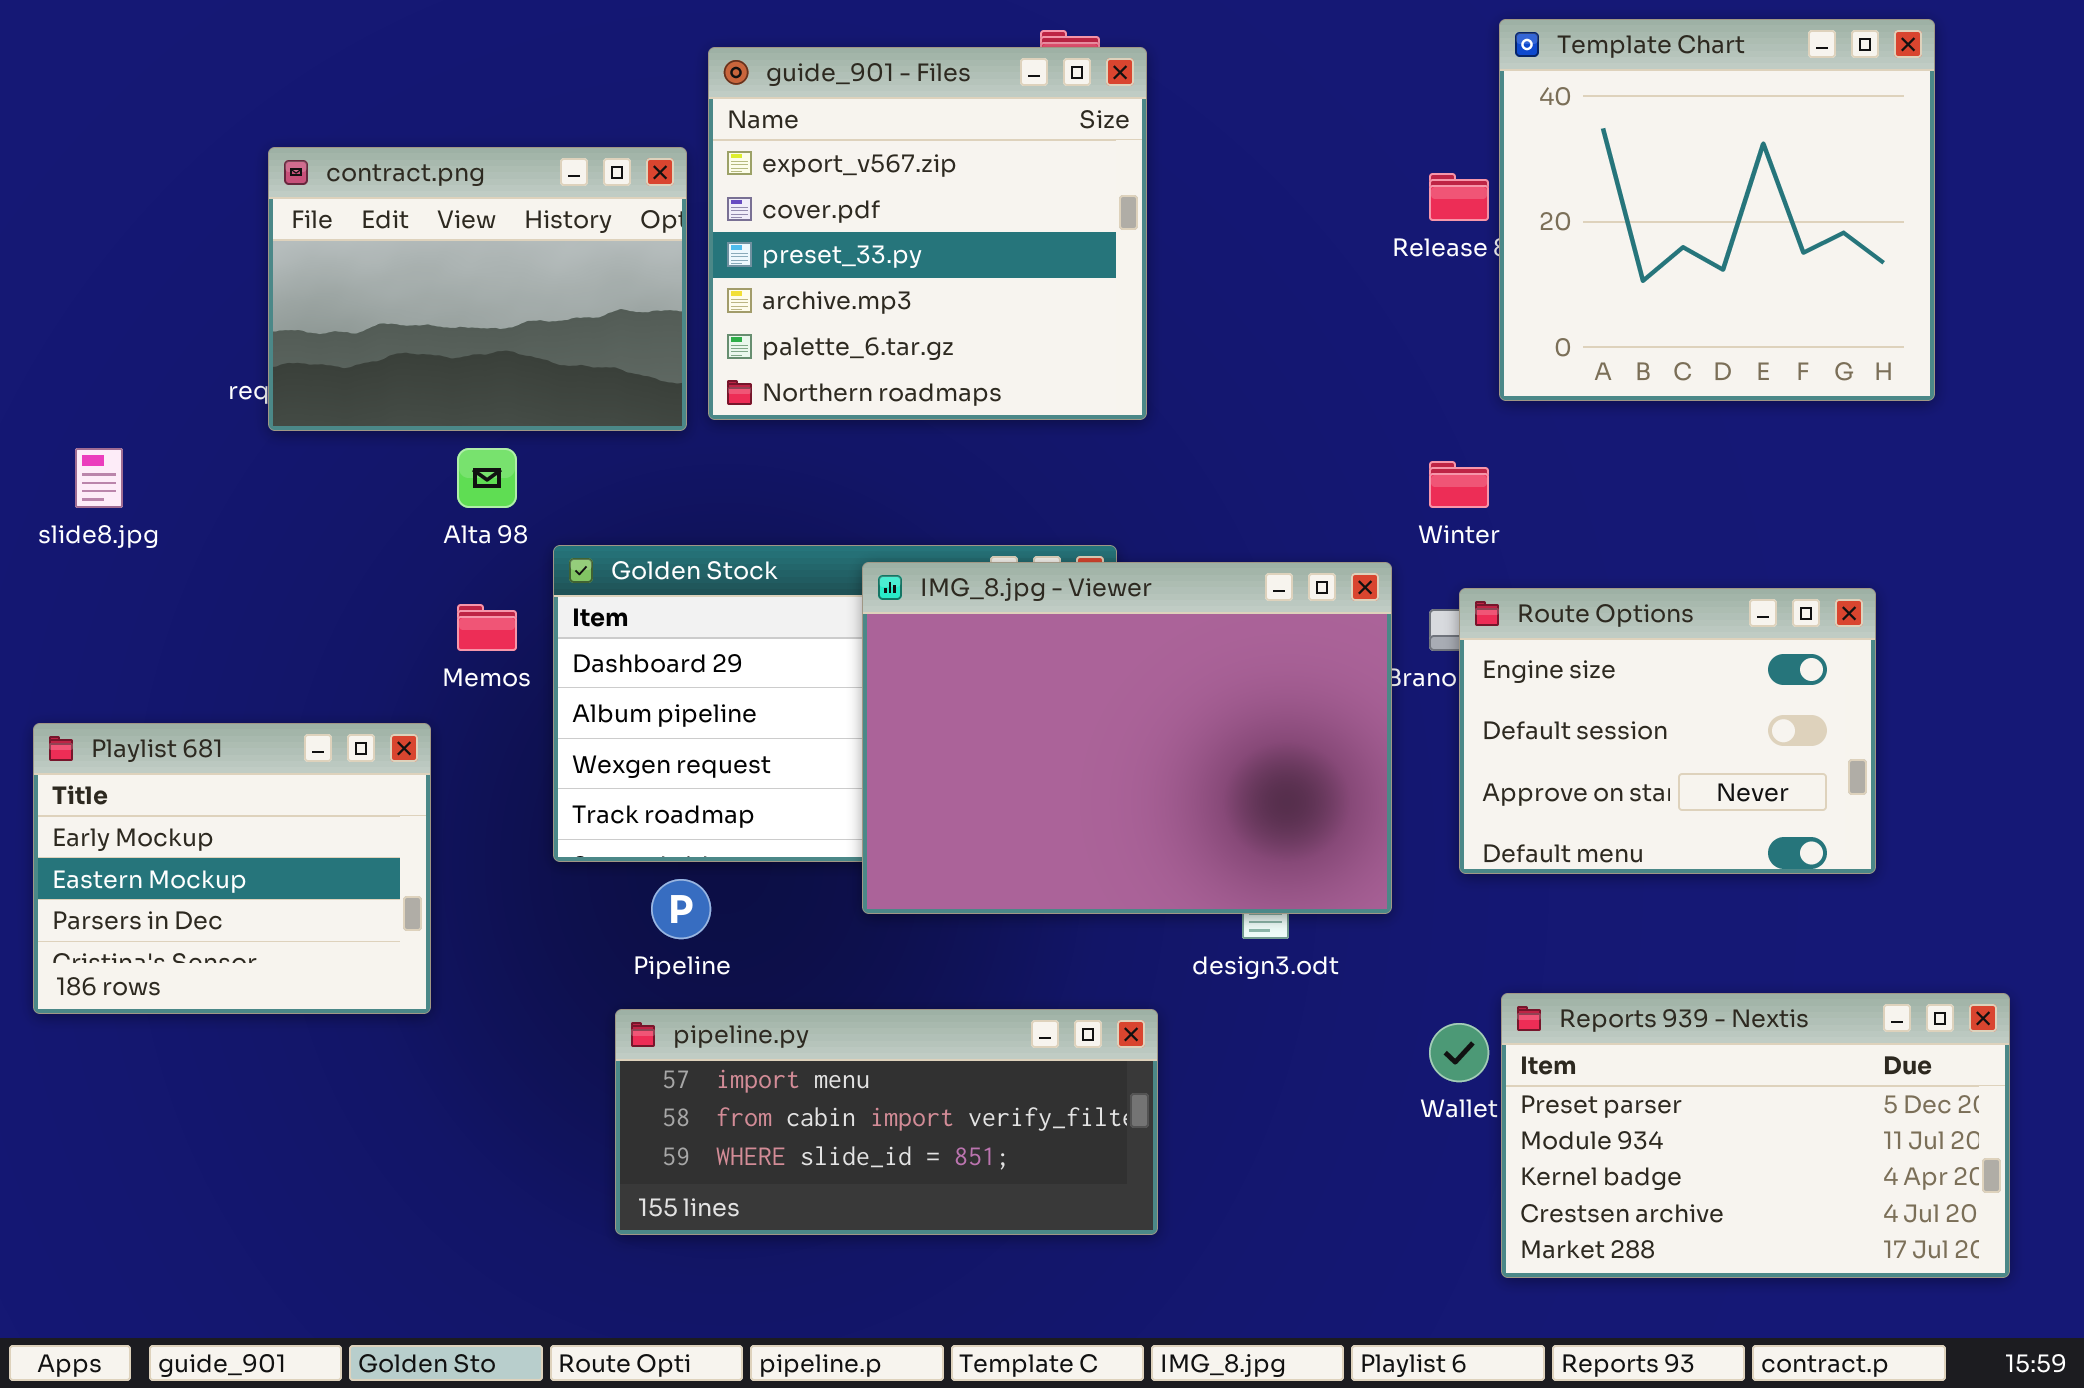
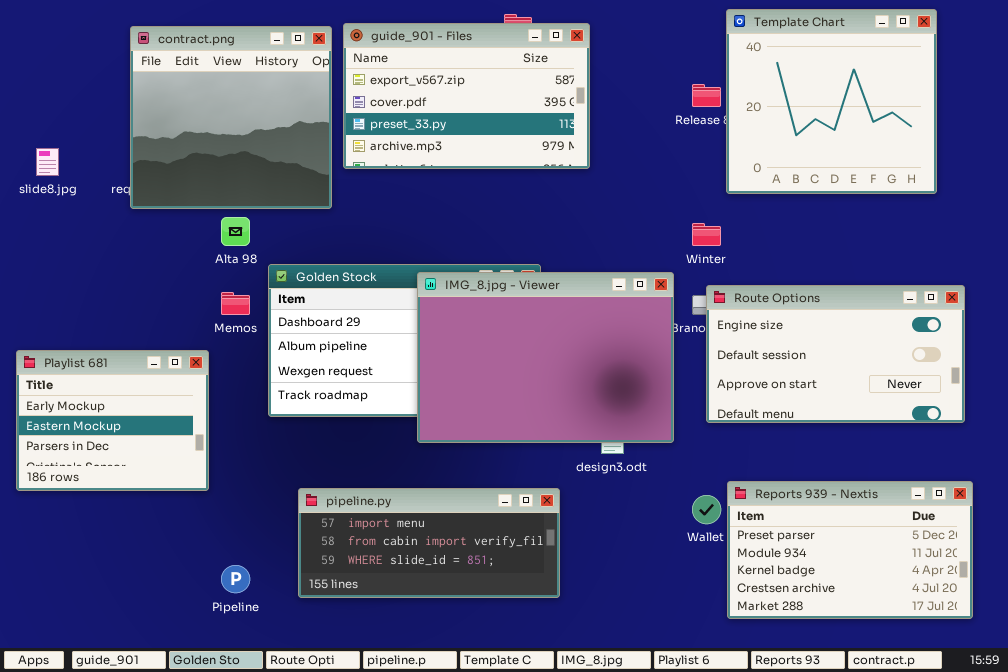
guide_901 - Files: [708,47,1147,420] -> [343,23,590,169], resized
contract.png: [268,147,687,431] -> [130,26,332,209], resized
slide8.jpg: [75,448,123,508] -> [36,148,59,176], moved
Route Options: [1459,588,1876,874] -> [706,285,965,423], resized
Pipeline: [651,879,711,939] -> [221,565,250,593], moved

